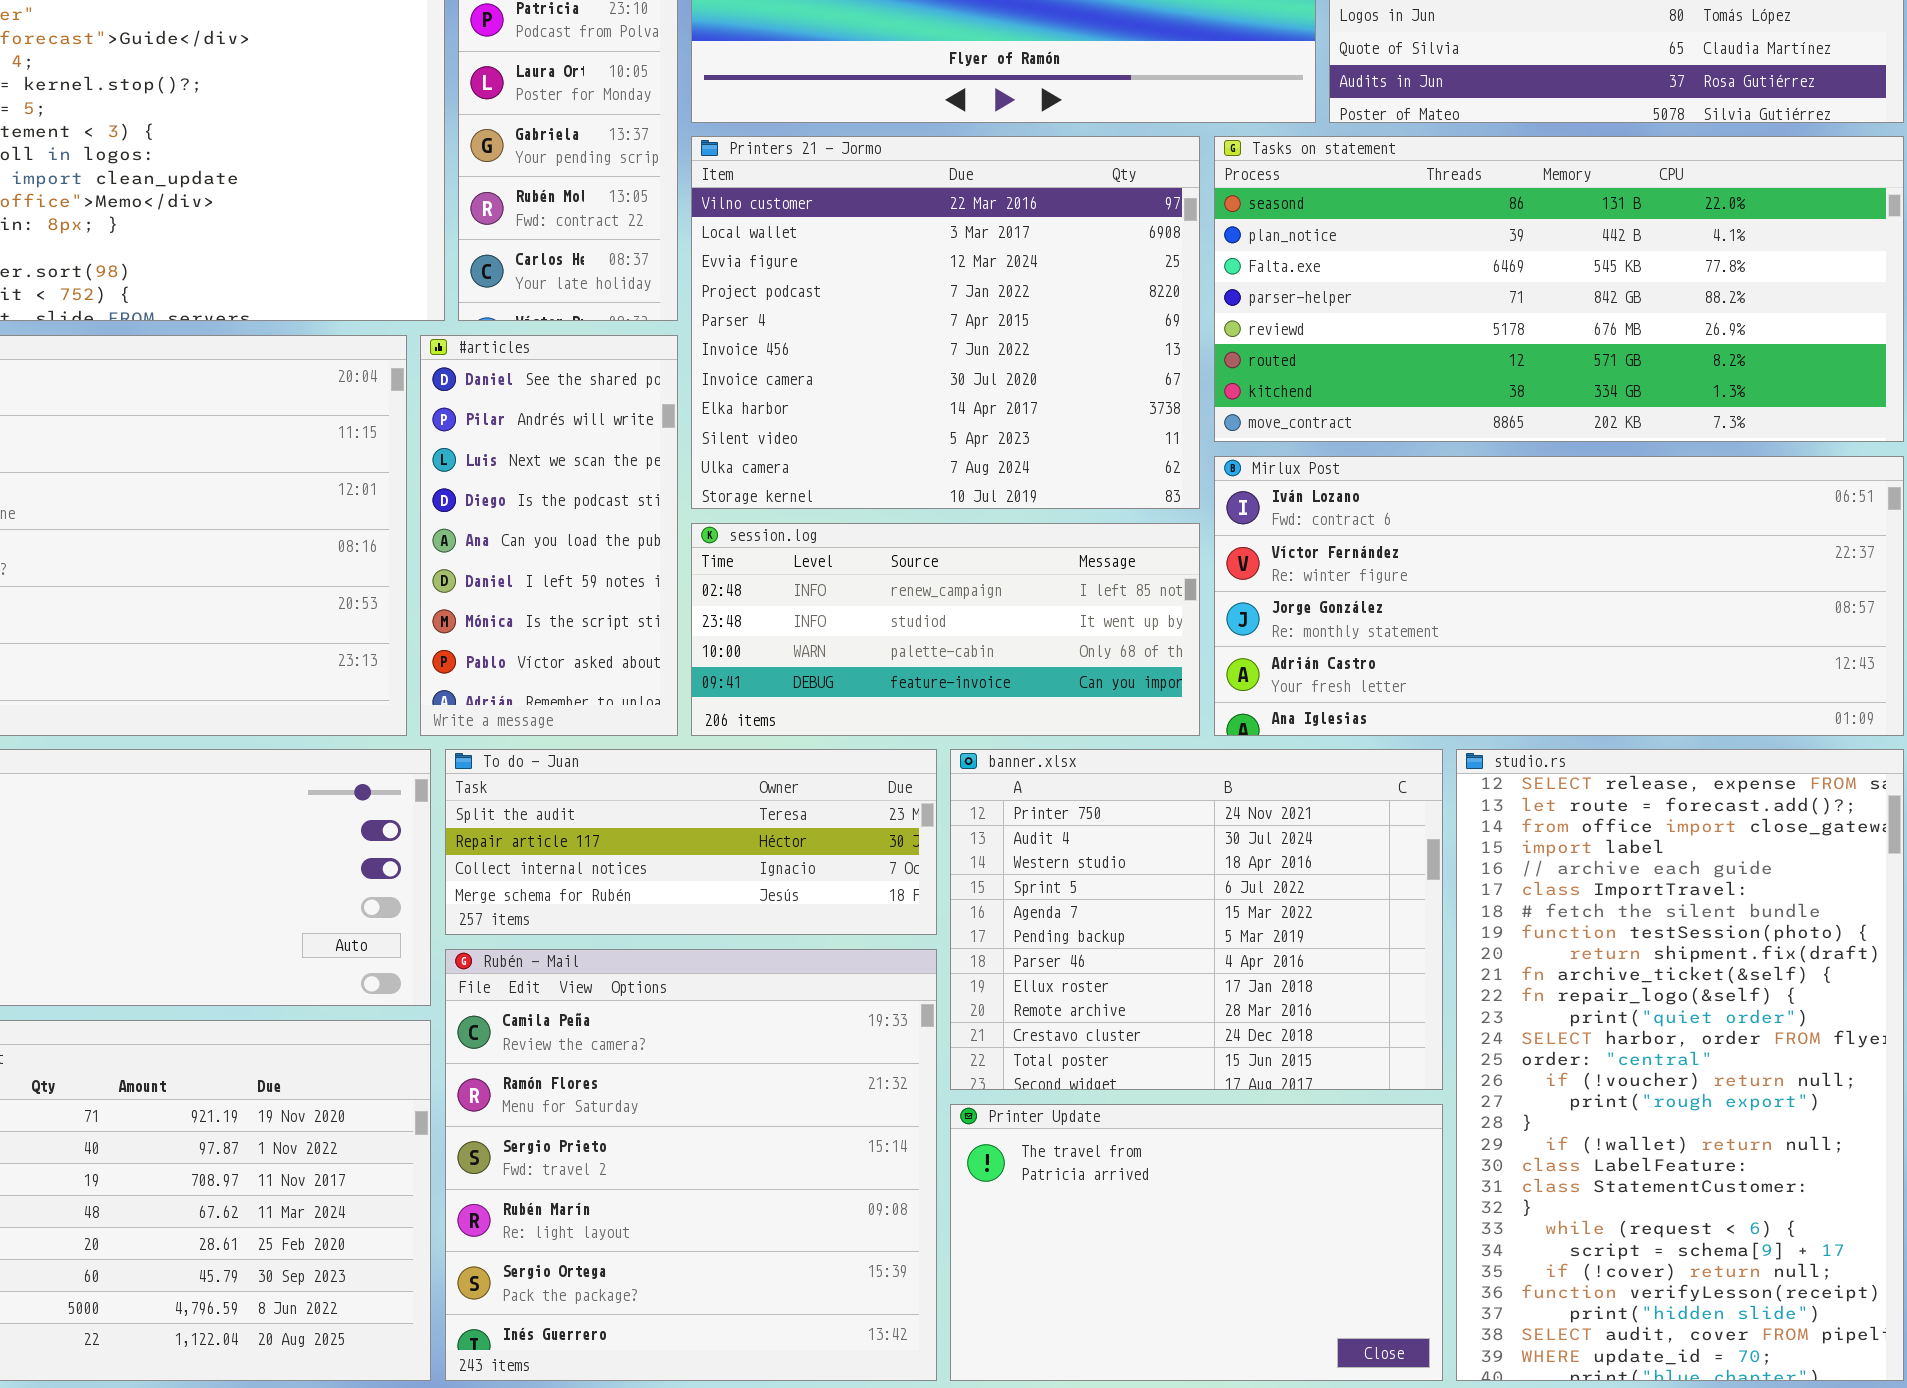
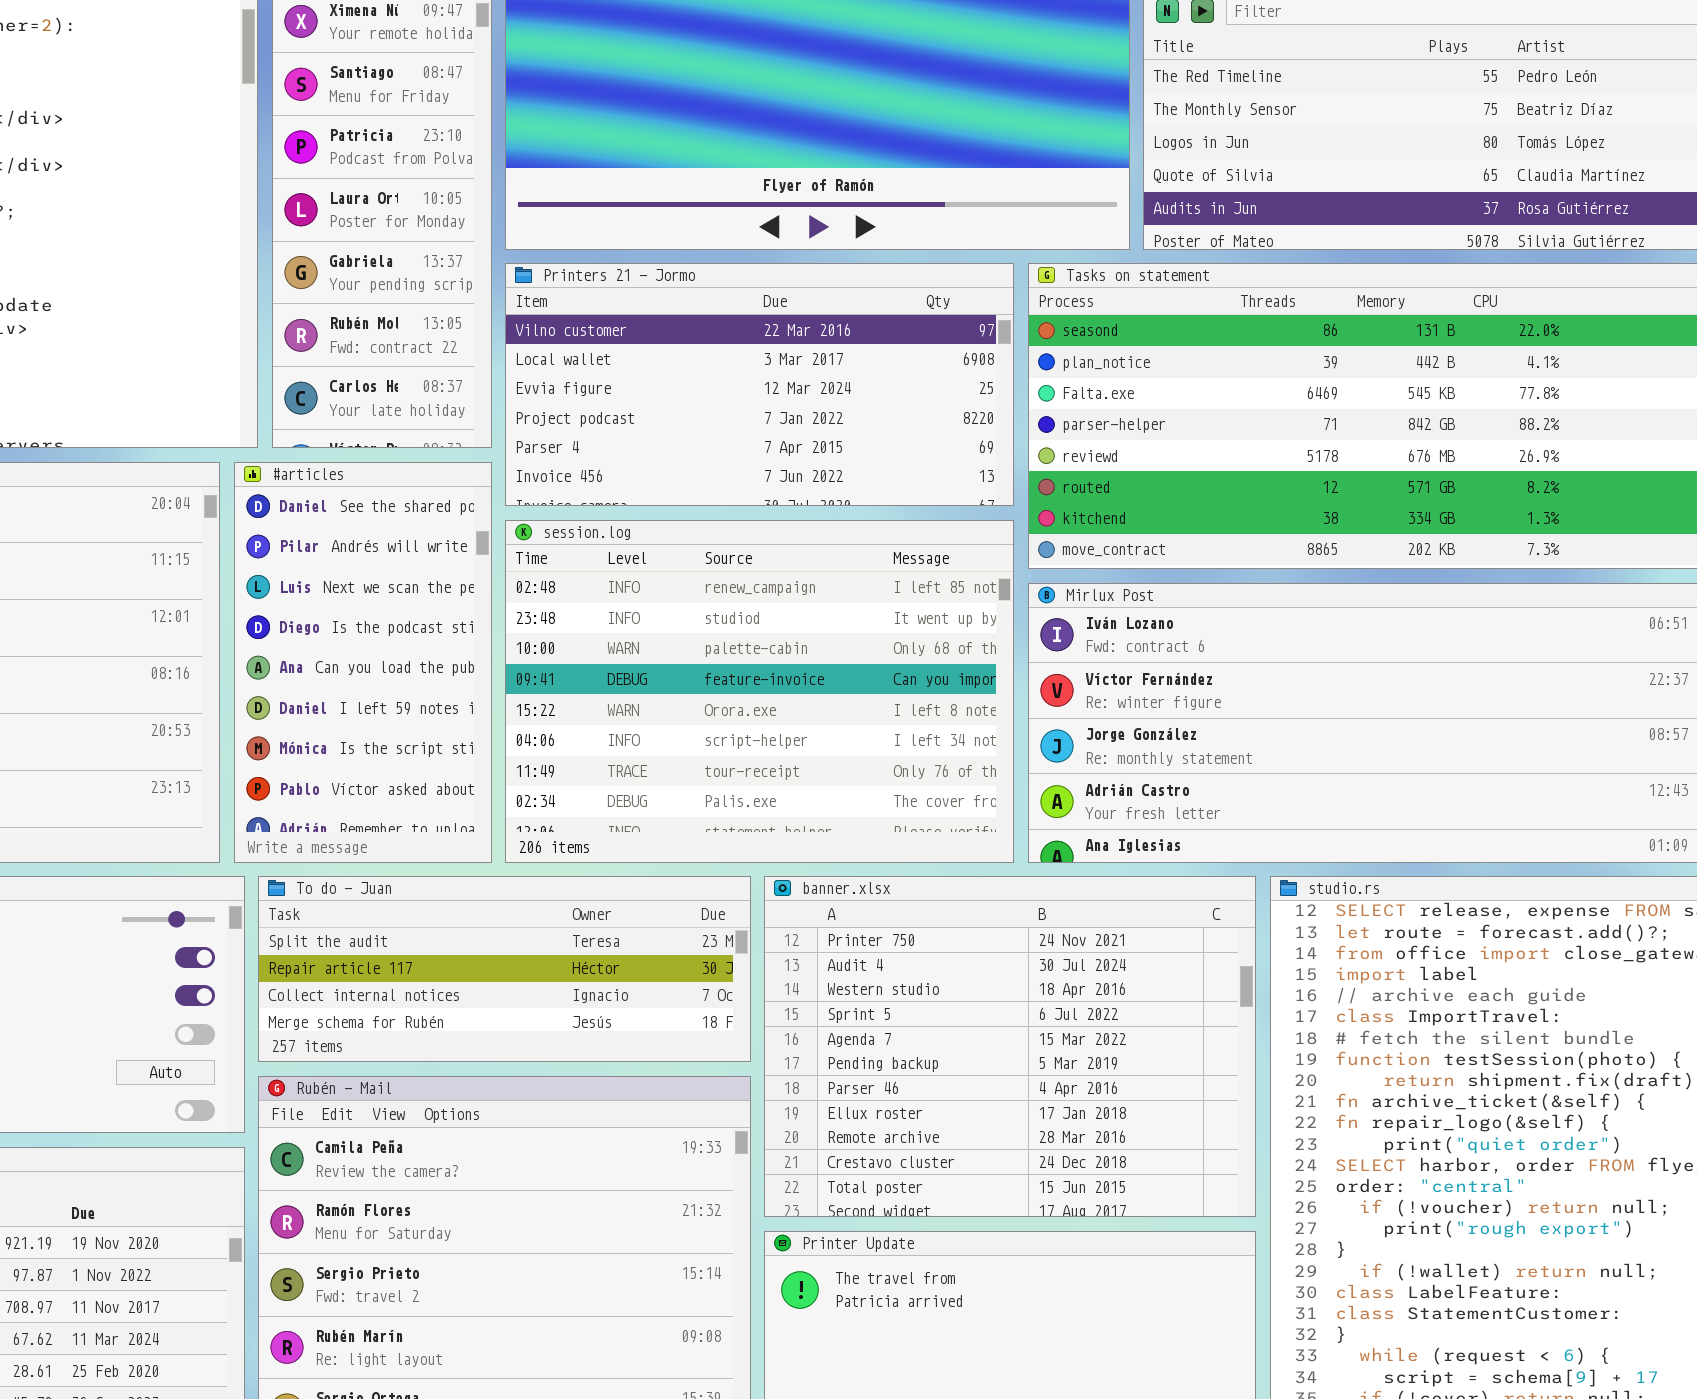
Printers 21 - Jormo: [691,136,1200,509] -> [505,263,1014,506], resized
session.log: [691,523,1200,736] -> [505,520,1014,863], resized

